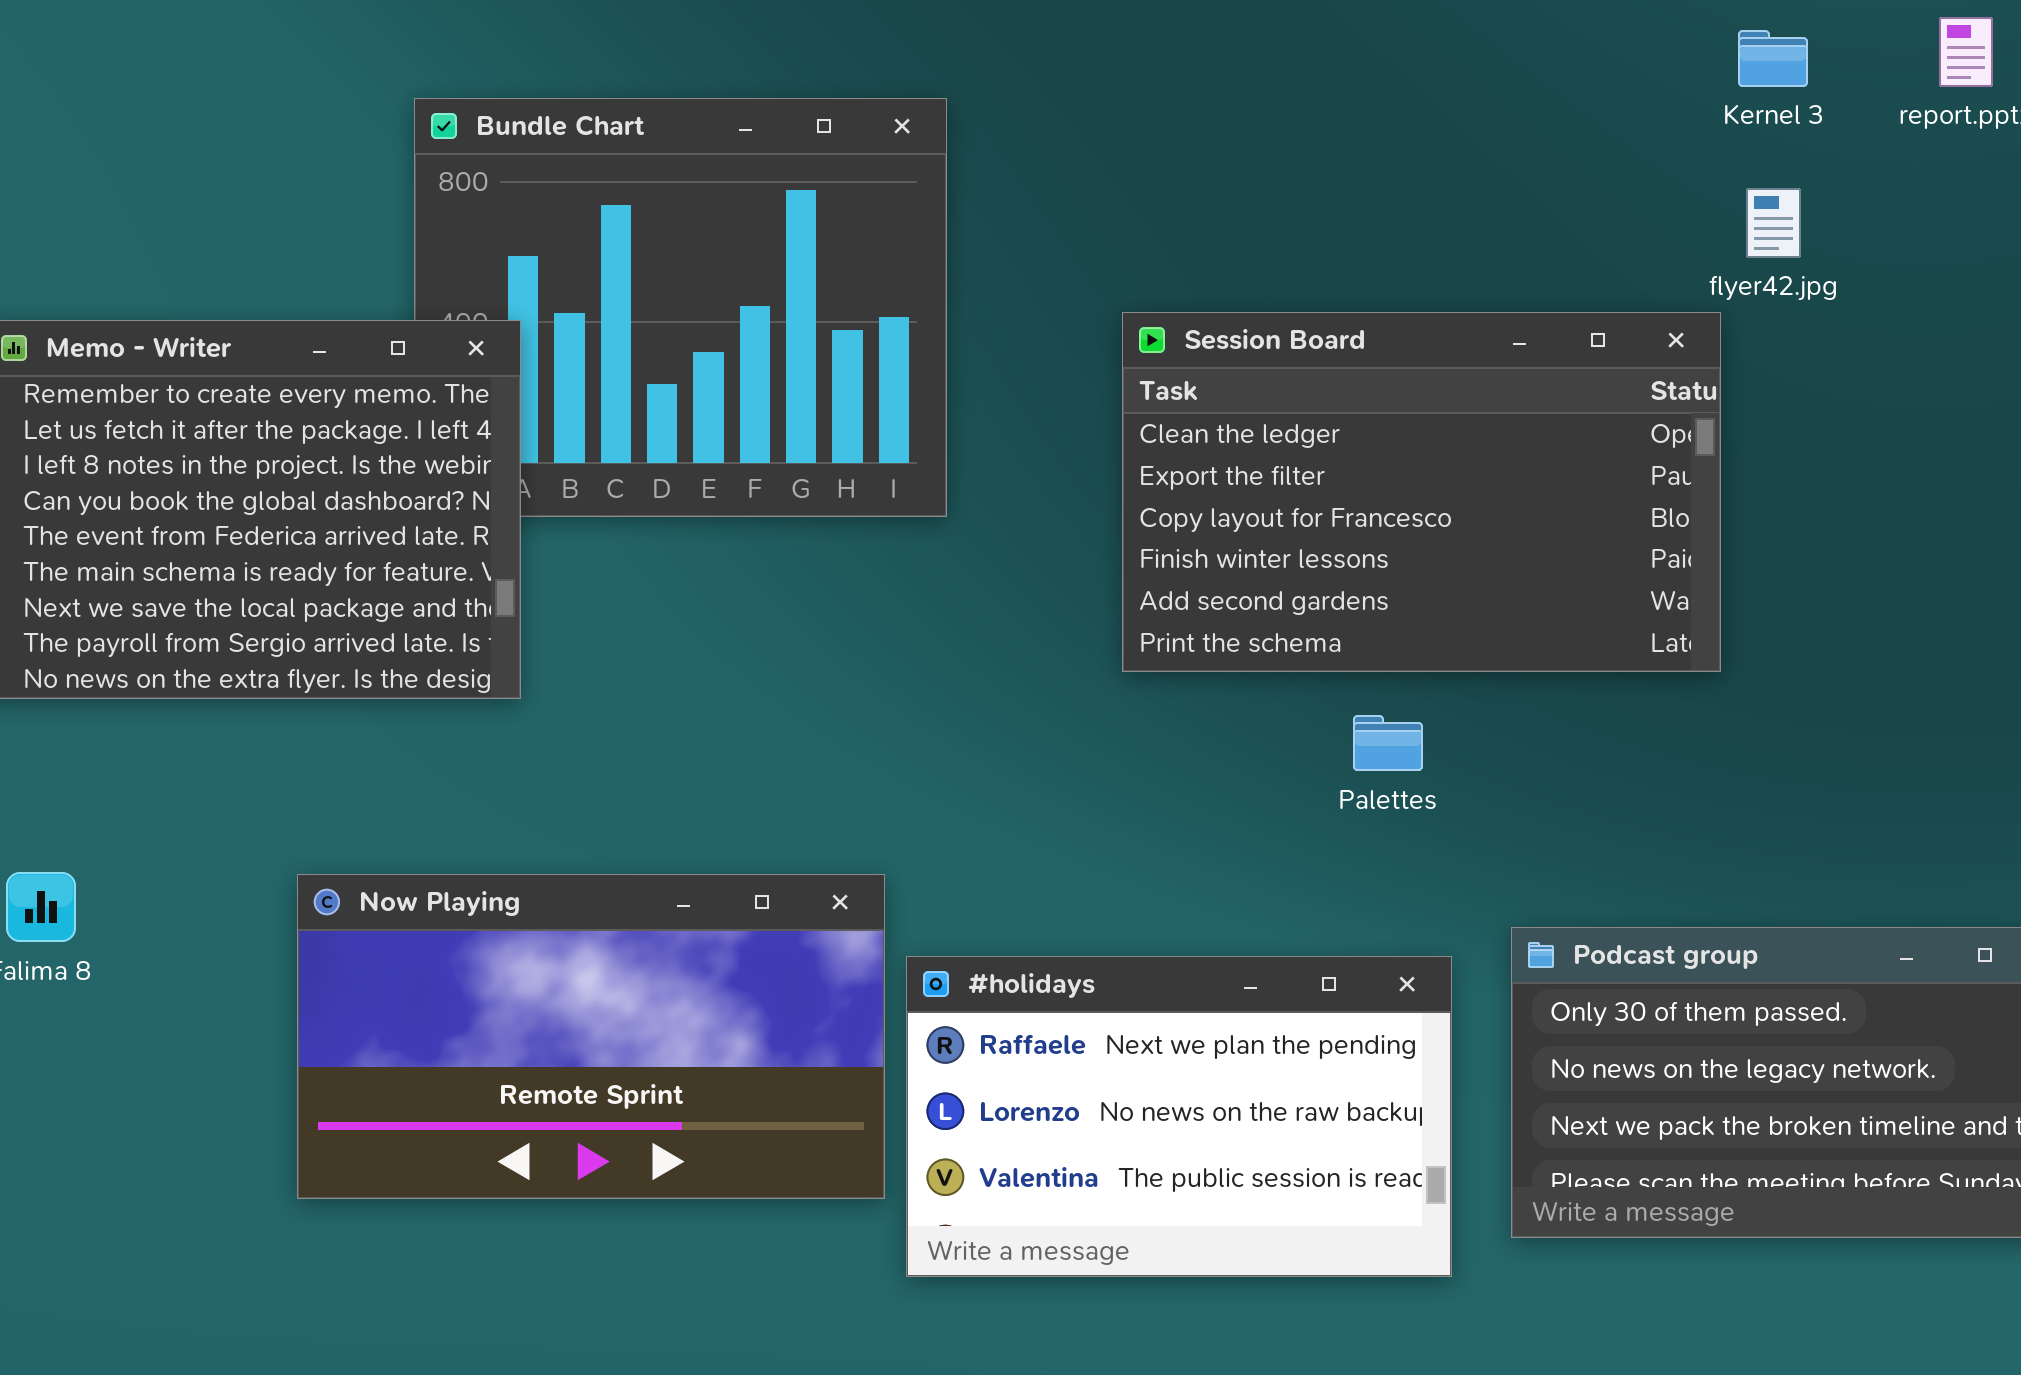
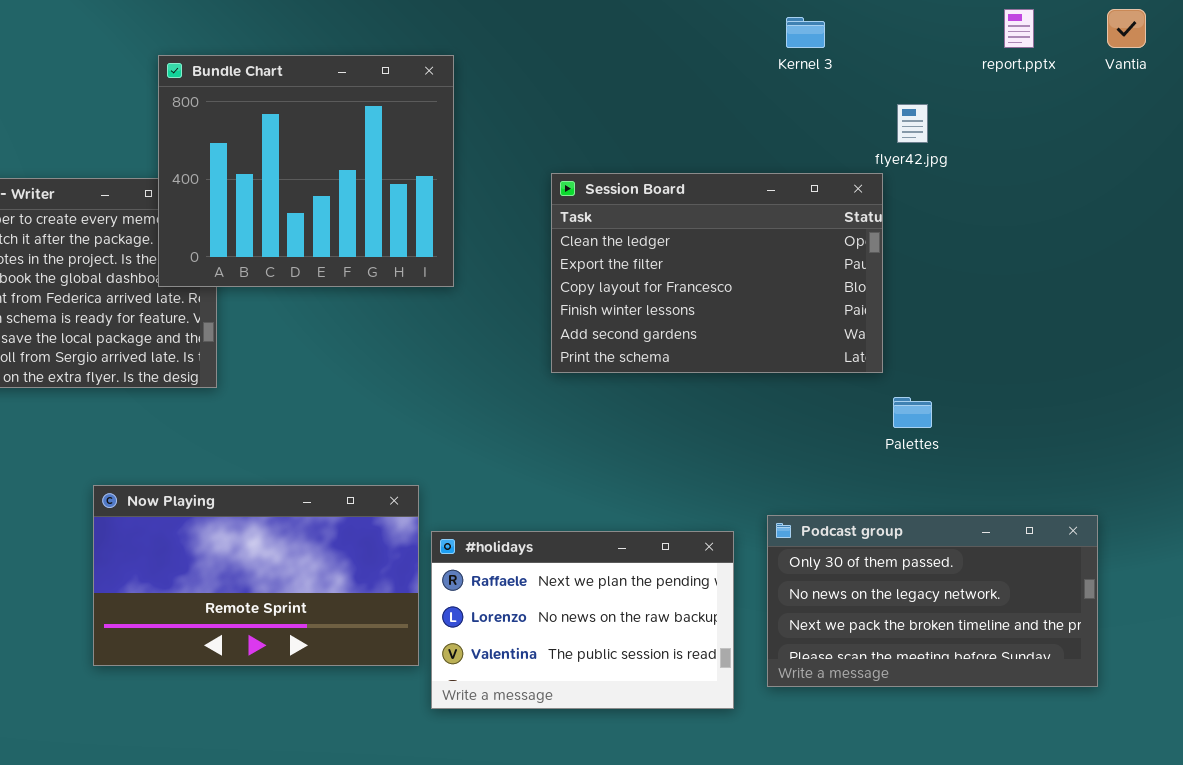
Kernel 3: [1738,30,1808,87] -> [786,17,825,48], moved
Bundle Chart: [414,98,947,517] -> [158,55,454,287], raised
Palettes: [1353,715,1423,771] -> [893,397,932,428], moved

